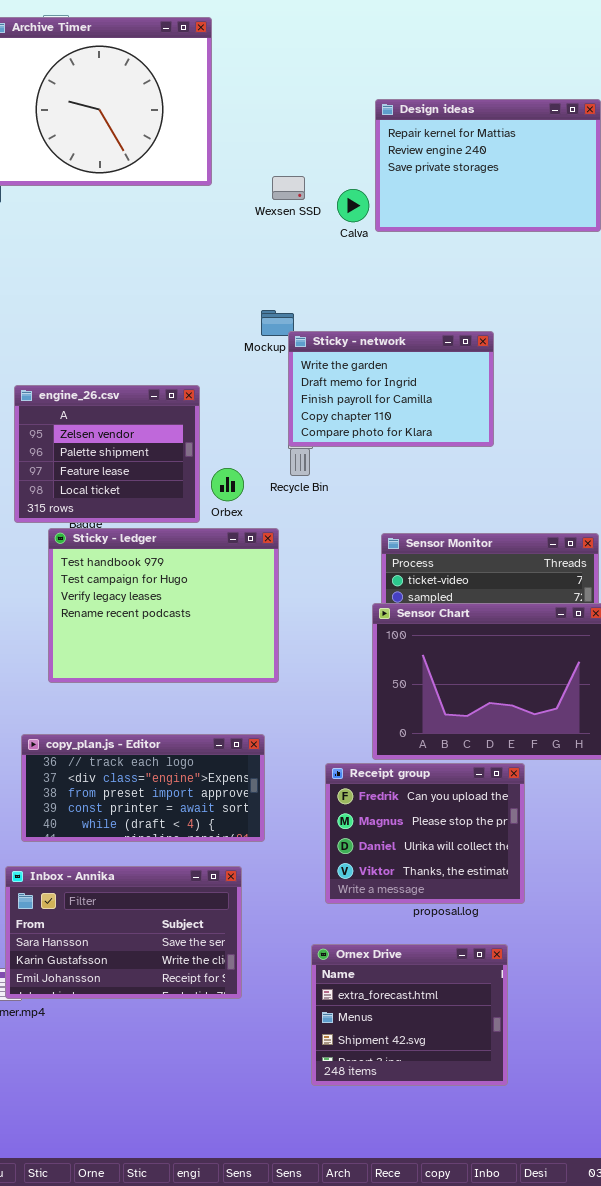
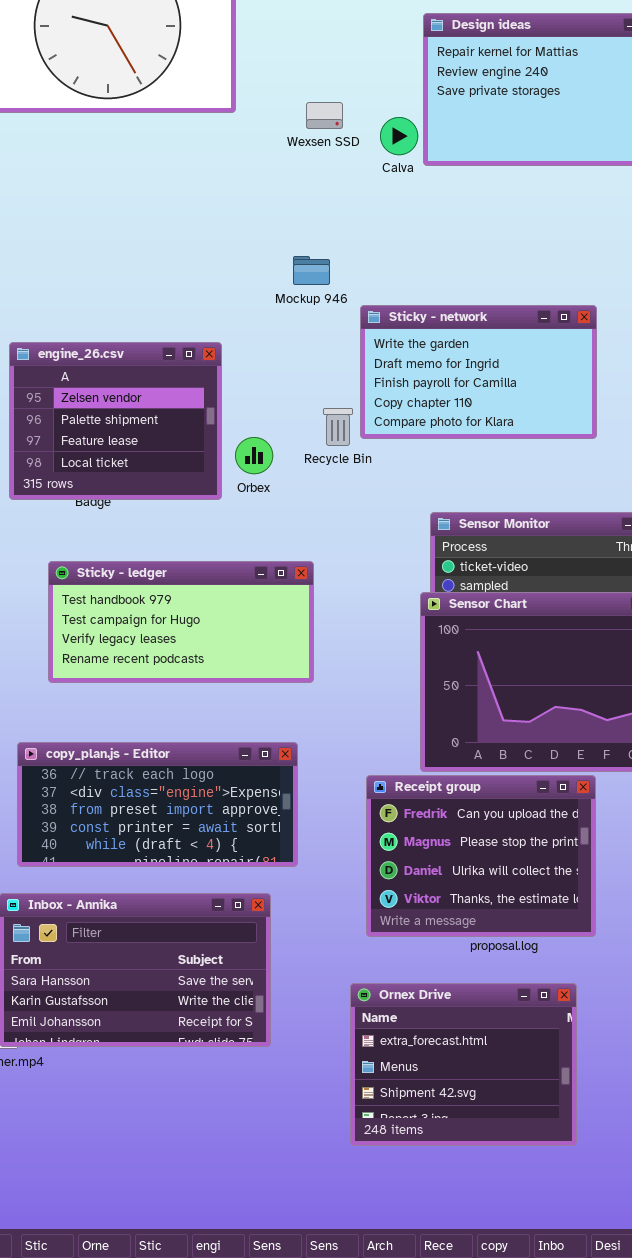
Sticky - network: [288,331,494,447] -> [360,305,597,439], moved
Sticky - ledger: [48,528,279,683] -> [48,561,314,683], resized

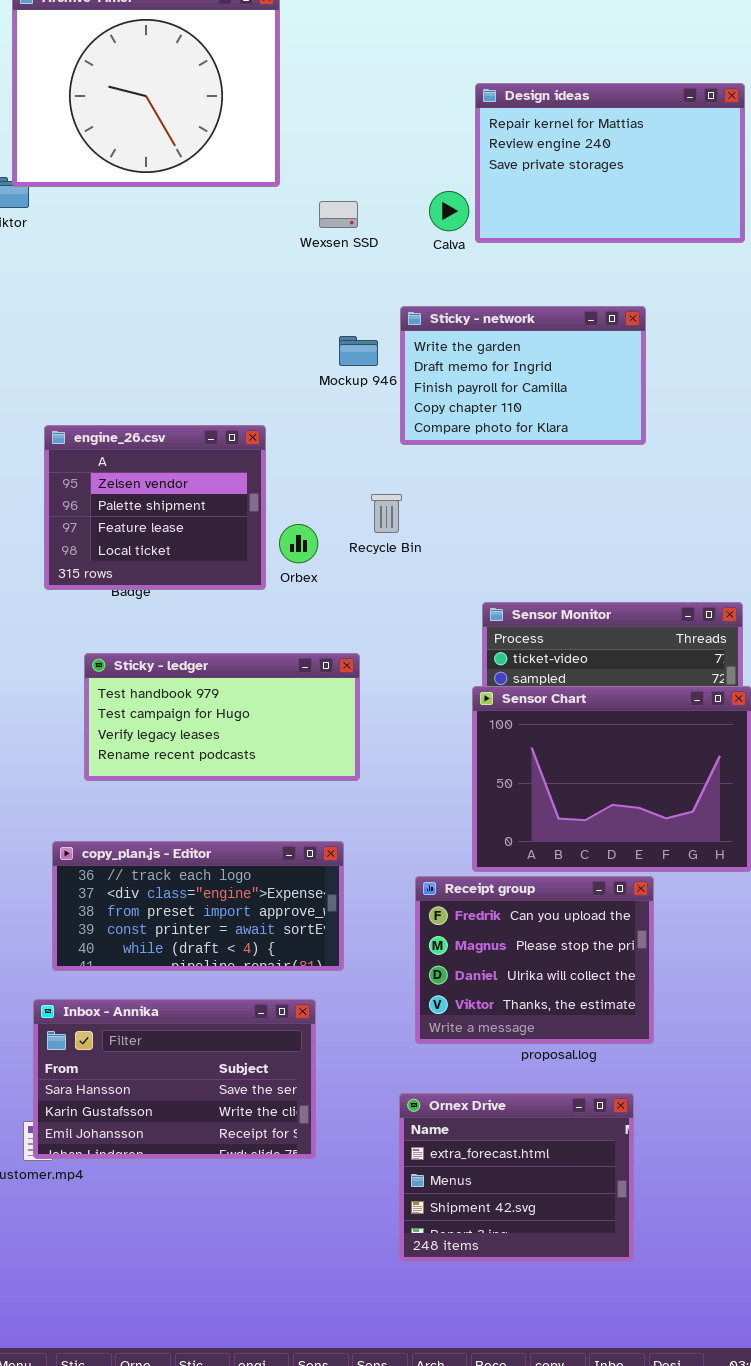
Wexsen SSD: [306,102,343,129] -> [319,201,358,228], moved
Sticky - network: [360,305,597,439] -> [400,306,646,445], moved

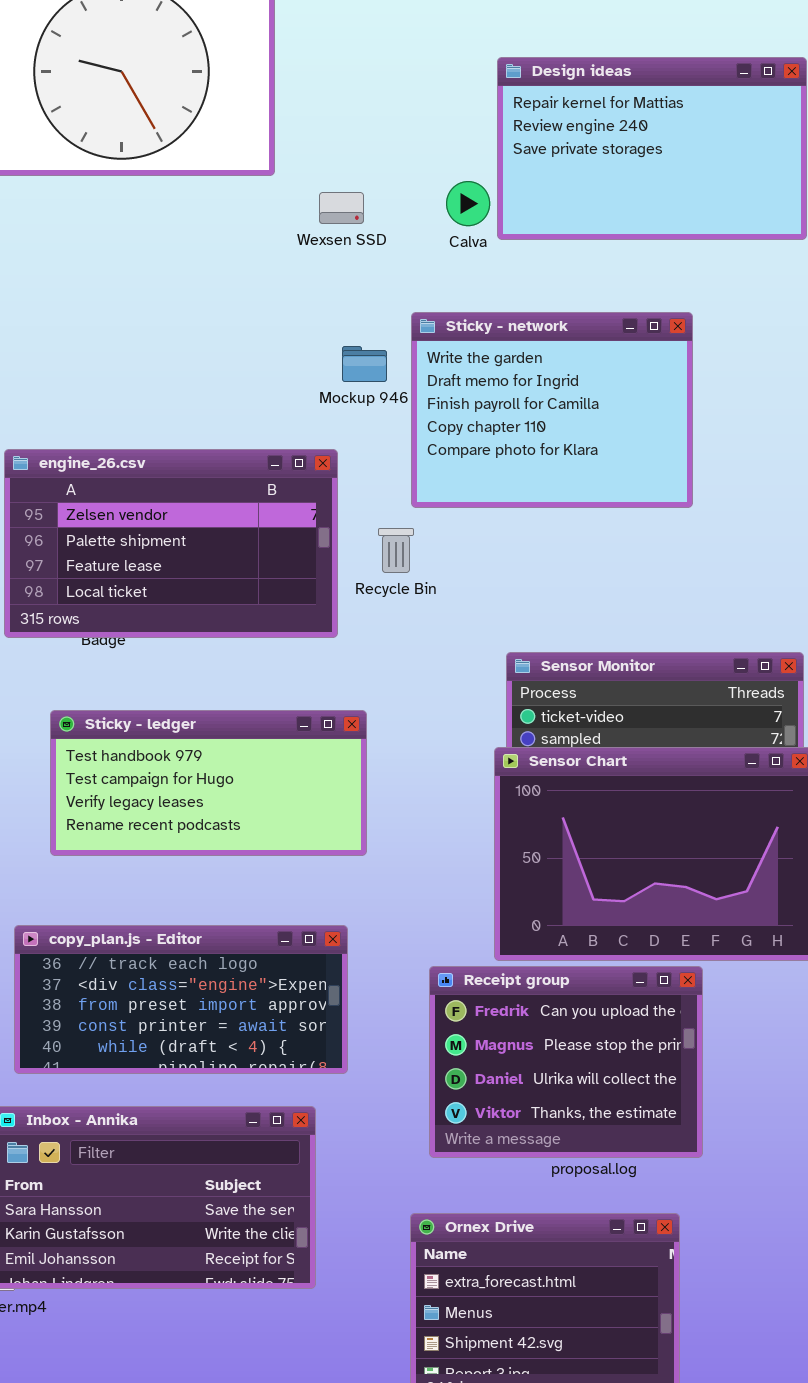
Sticky - network: [400,306,646,445] -> [411,312,693,508], resized
engine_26.csv: [44,425,266,590] -> [4,449,338,638], resized

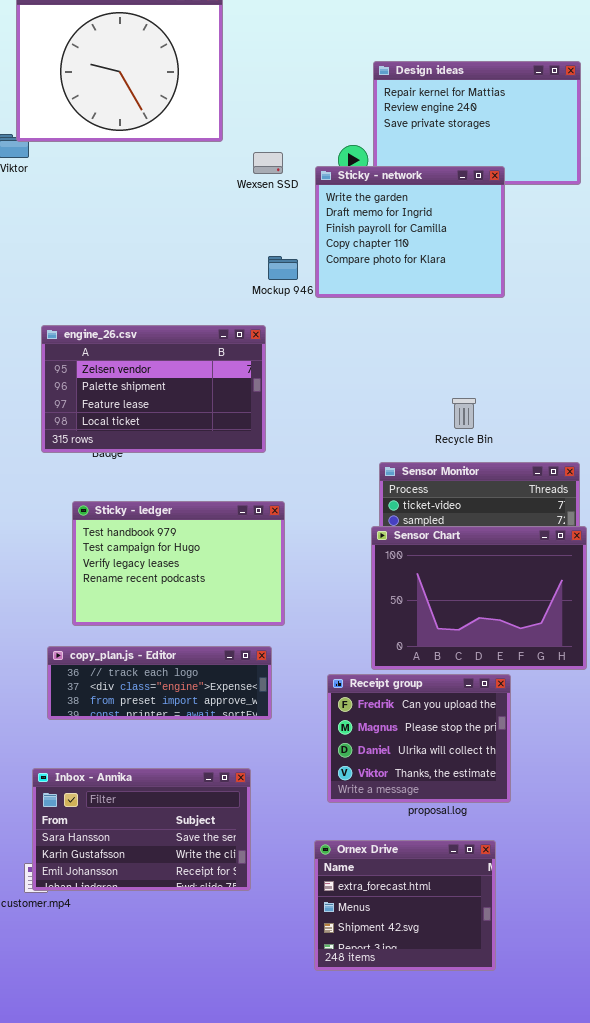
Sticky - network: [411,312,693,508] -> [315,166,505,298], moved
Recycle Bin: [378,528,414,573] -> [452,398,476,429], moved
Sticky - ledger: [50,710,367,856] -> [72,501,285,626], resized
copy_plan.js - Editor: [14,925,348,1074] -> [47,646,272,720], resized

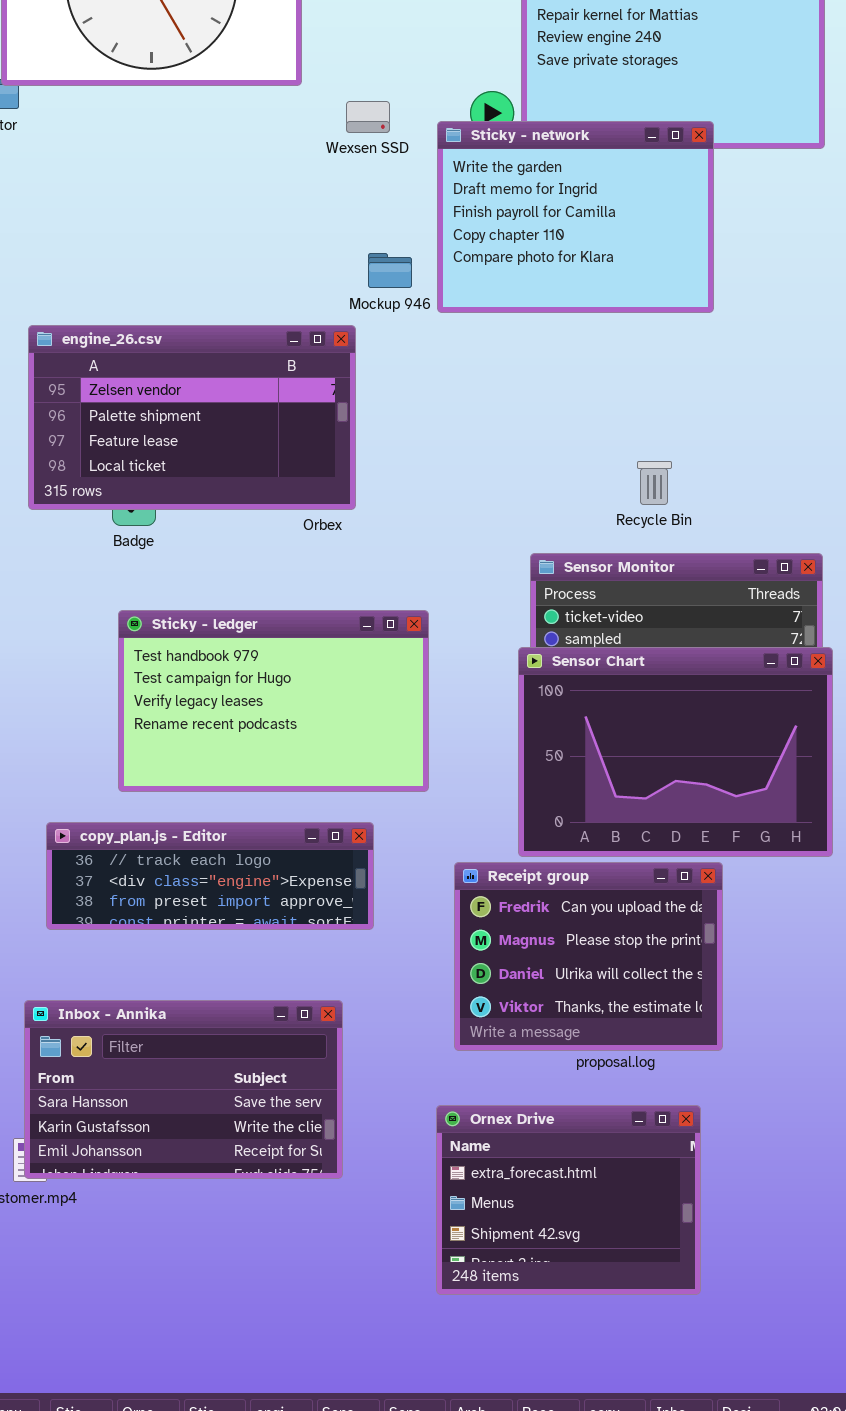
engine_26.csv: [41,325,266,453] -> [28,325,356,510], moved
Sticky - ledger: [72,501,285,626] -> [118,610,429,792], moved

